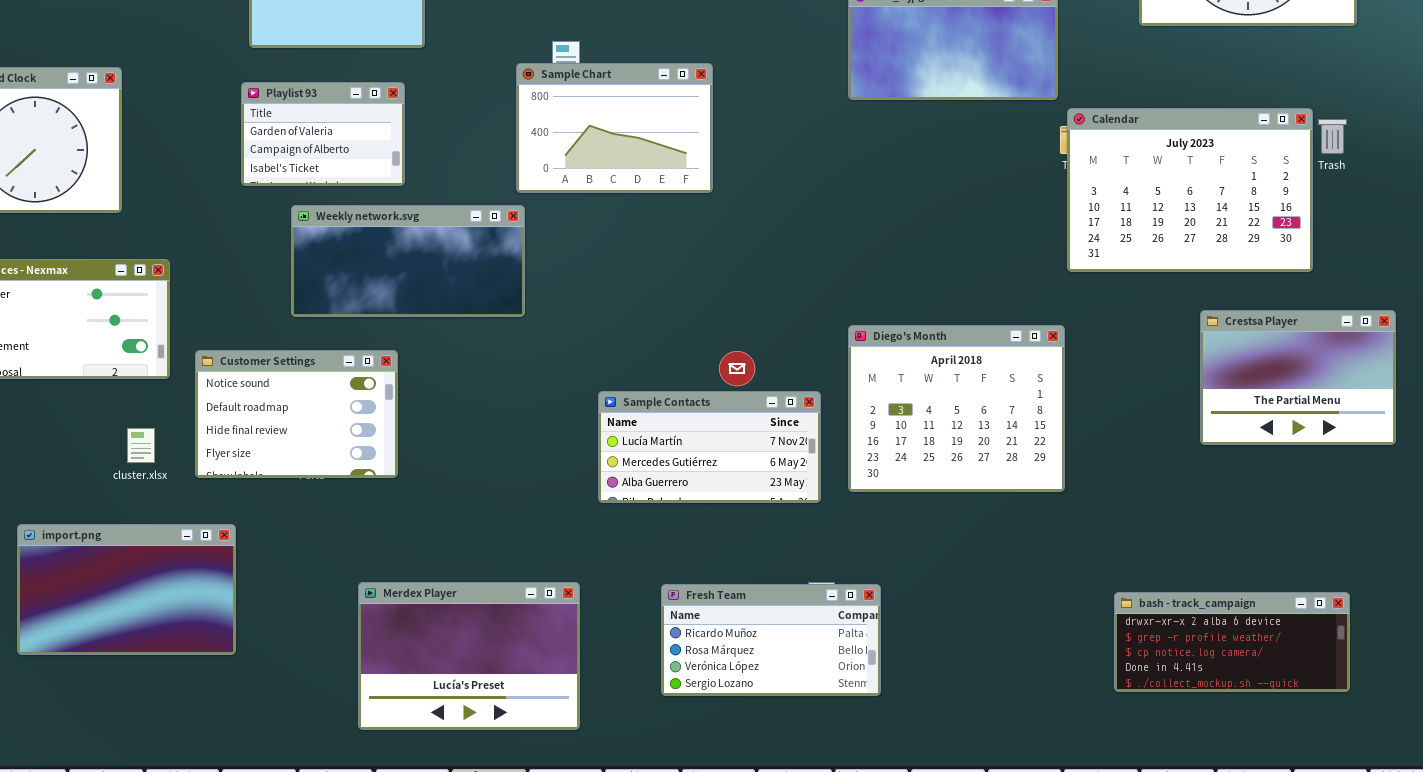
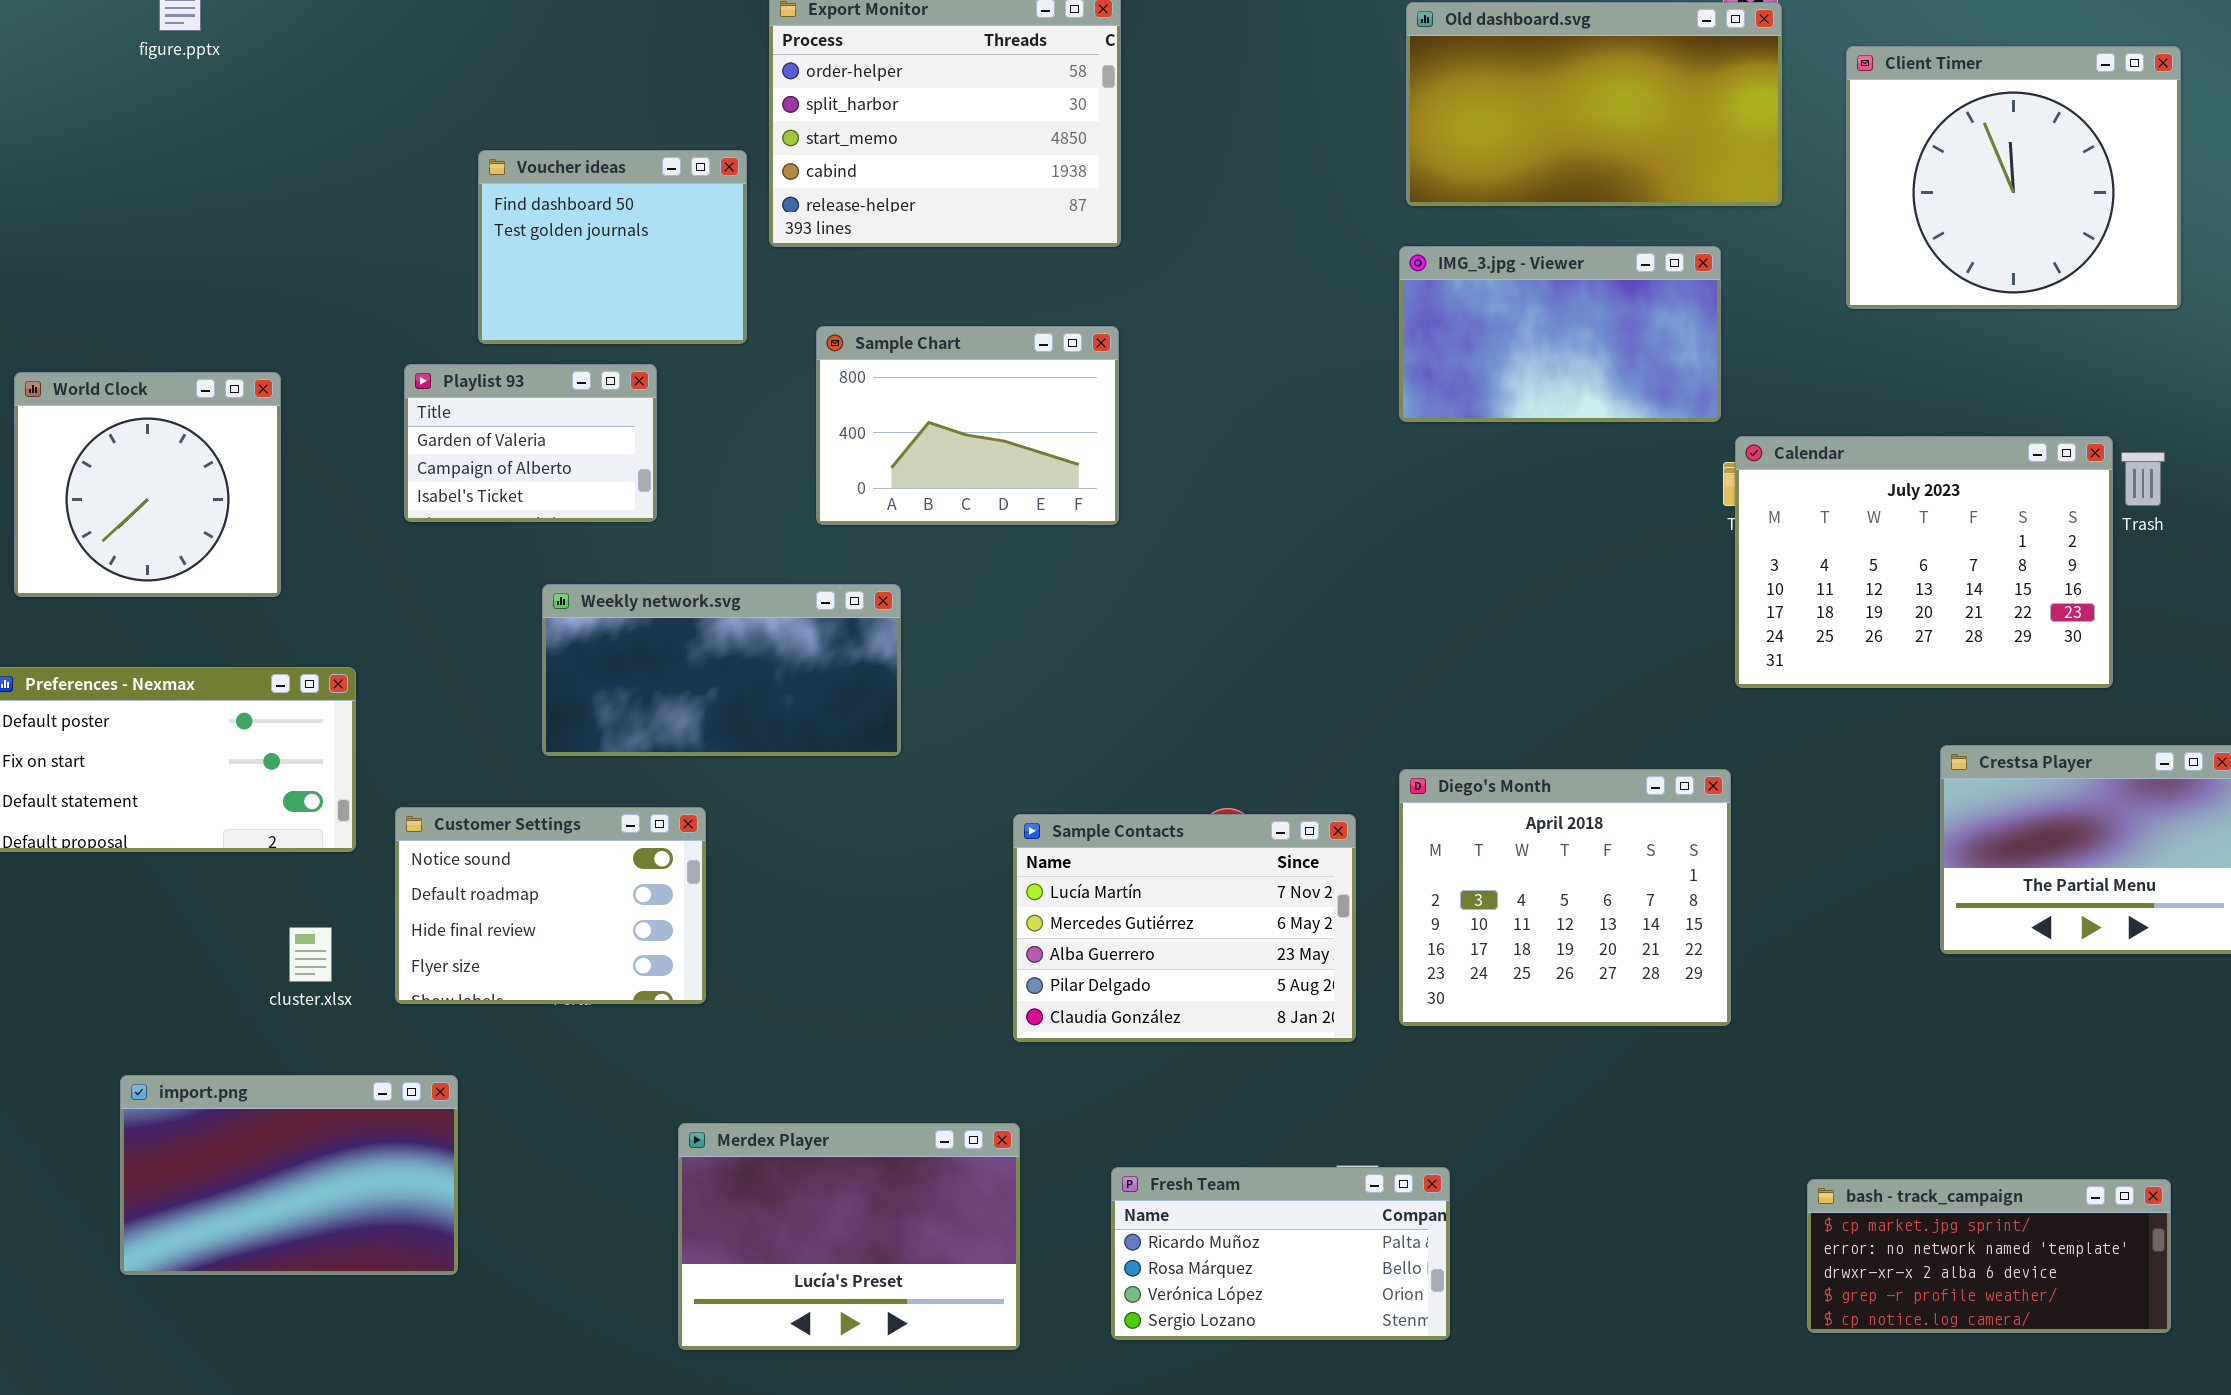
Sample Chart: [516,63,713,193] -> [816,326,1119,525], moved
Playlist 93: [241,82,405,186] -> [404,364,657,522], moved
Sample Contacts: [598,391,821,503] -> [1013,814,1356,1042], resized
Merdex Player: [358,582,580,730] -> [678,1123,1020,1350], moved
bash - track_campaign: [1114,592,1350,692] -> [1807,1179,2171,1333], scrolled up 2 rows

